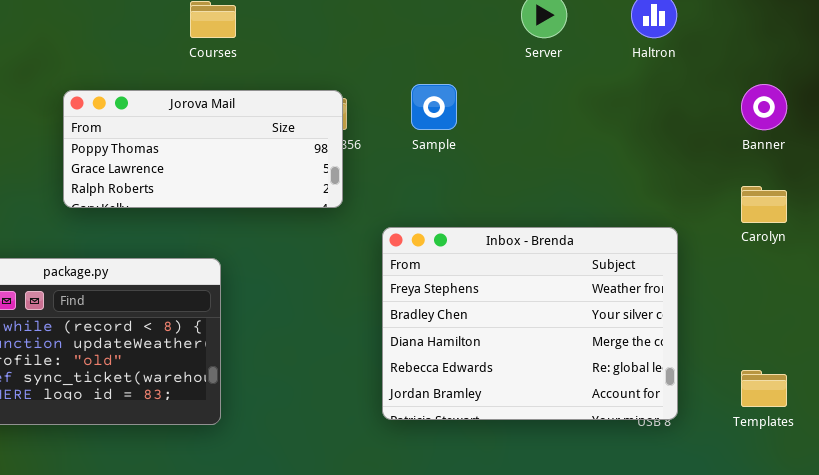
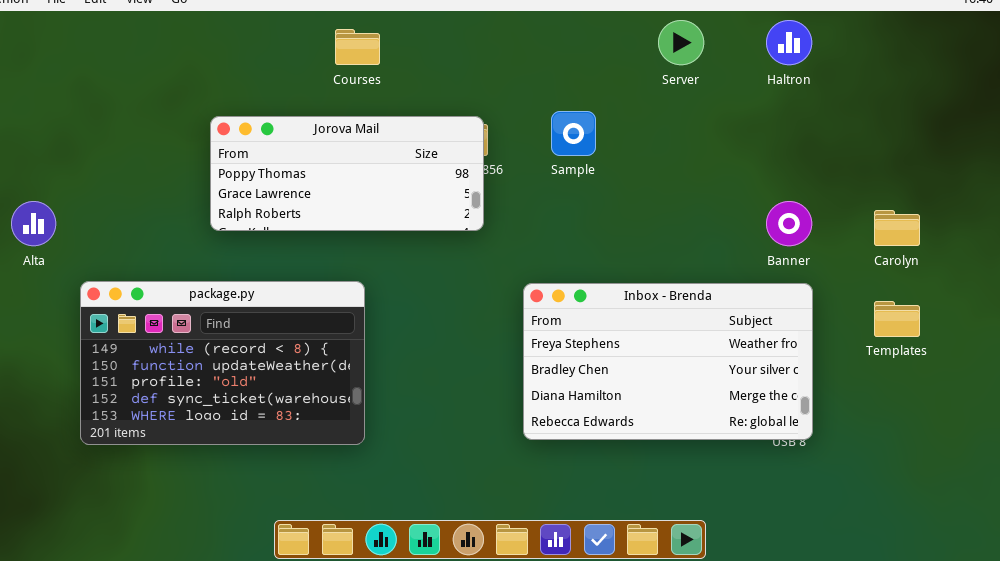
Banner: [741,84,787,130] -> [766,201,812,246], moved
Inbox - Brenda: [382,227,678,420] -> [523,283,813,440], resized
Templates: [741,370,787,407] -> [874,301,920,337], moved

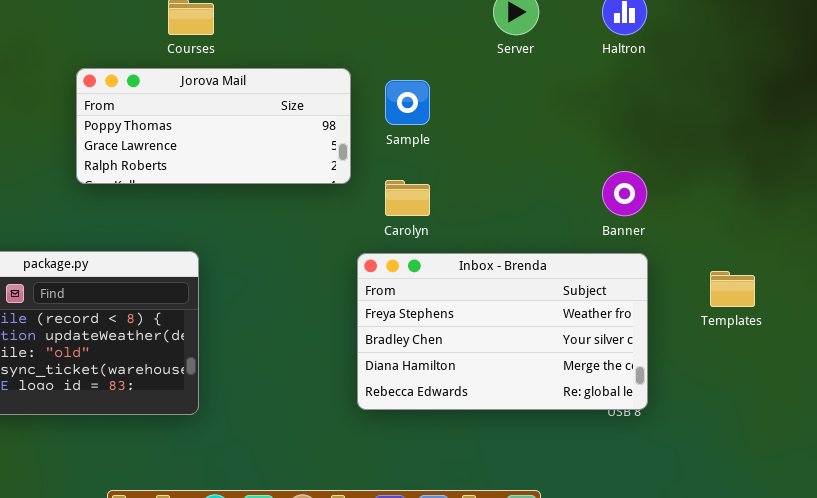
Jorova Mail: [210,116,484,231] -> [76,68,351,184], moved
Carolyn: [874,210,920,246] -> [385,180,430,216], moved

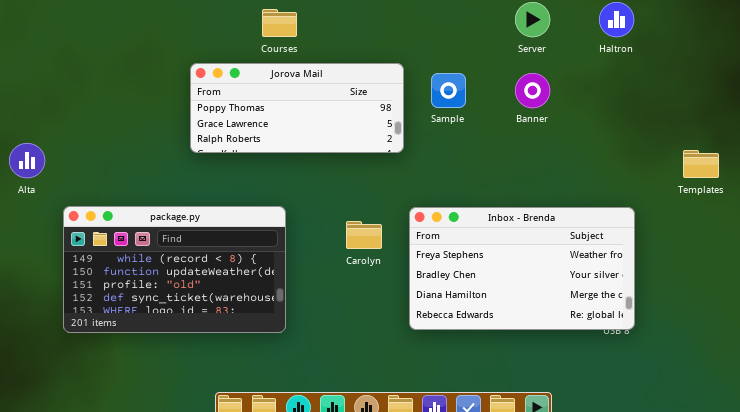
Banner: [602,171,647,216] -> [515,73,550,108], moved
Carolyn: [385,180,430,216] -> [346,221,382,249], moved
Templates: [710,271,755,307] -> [683,150,719,178], moved

